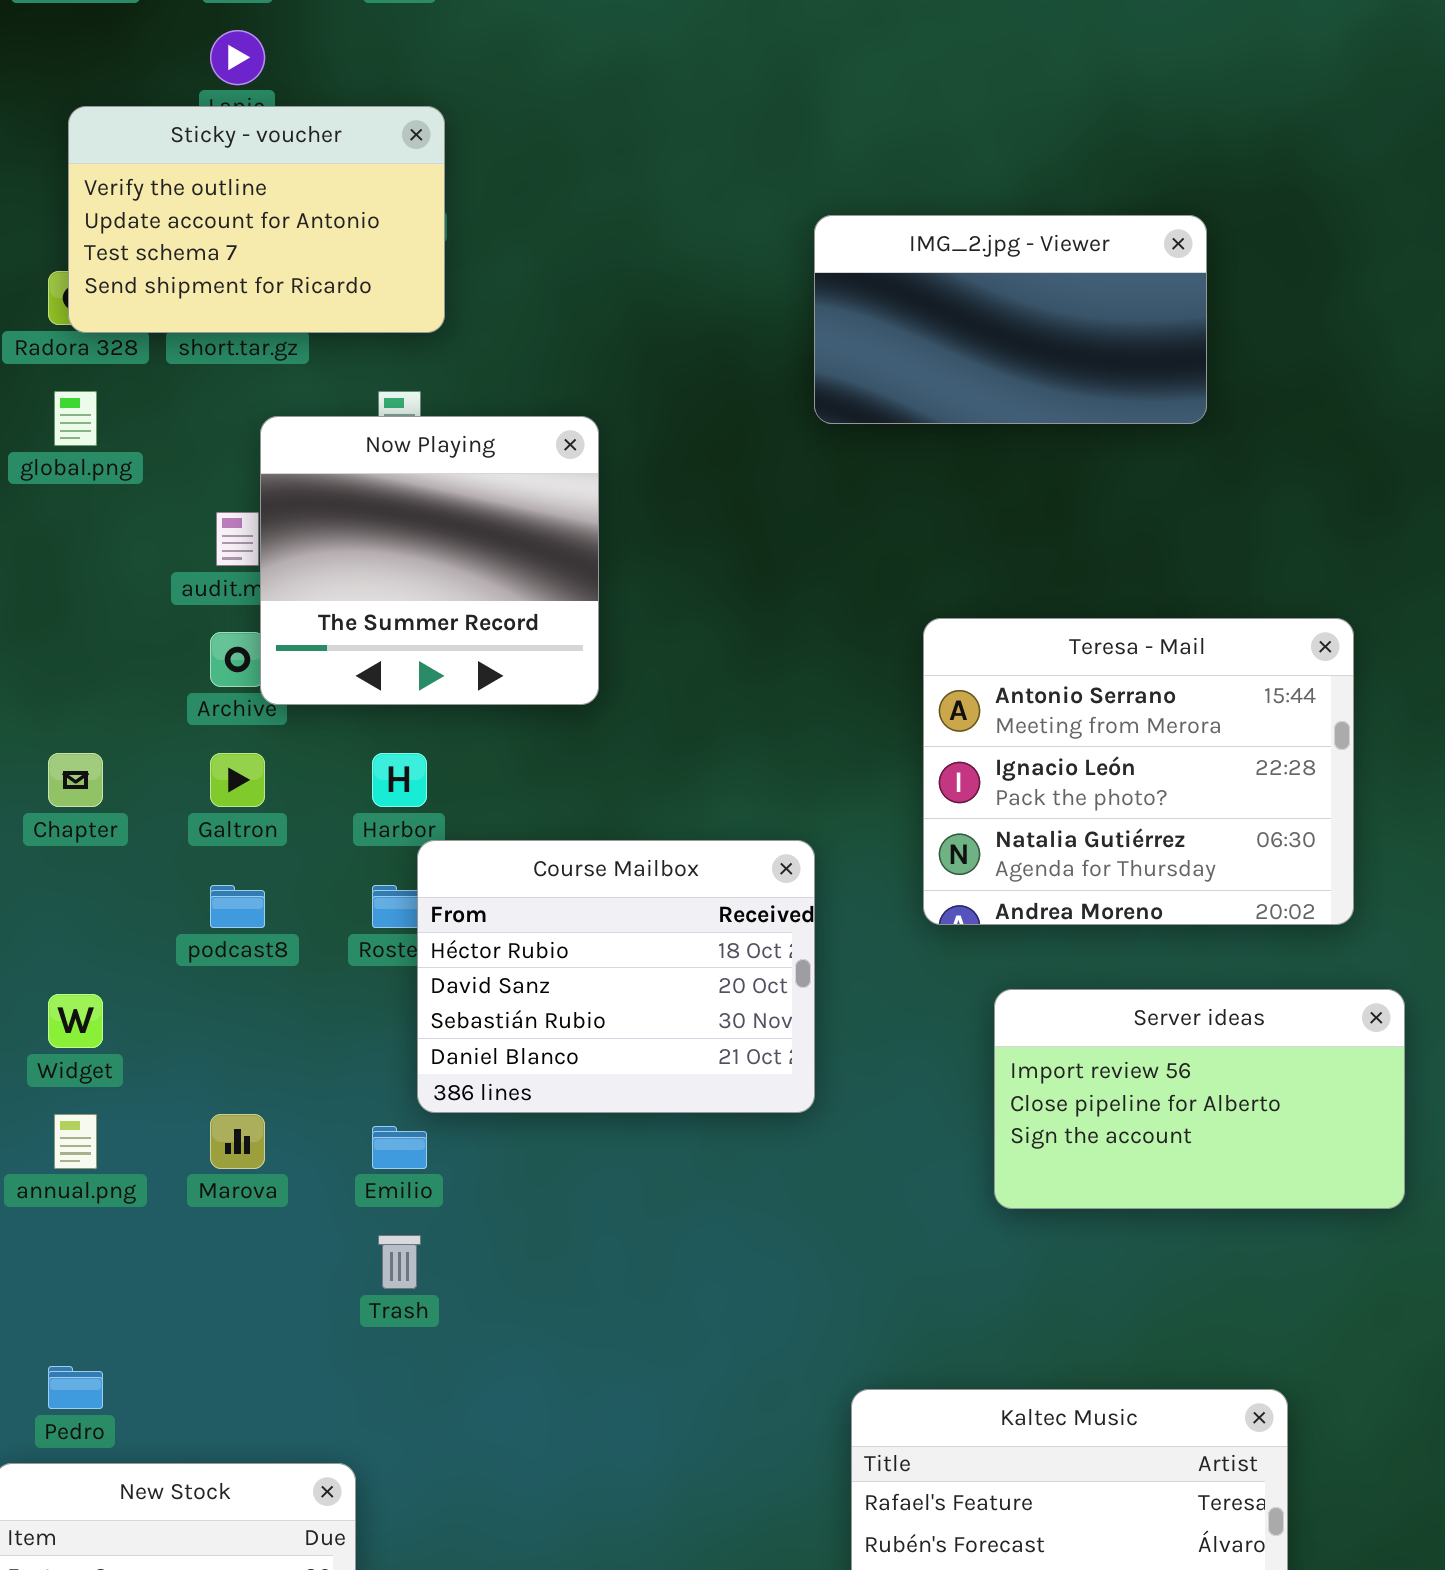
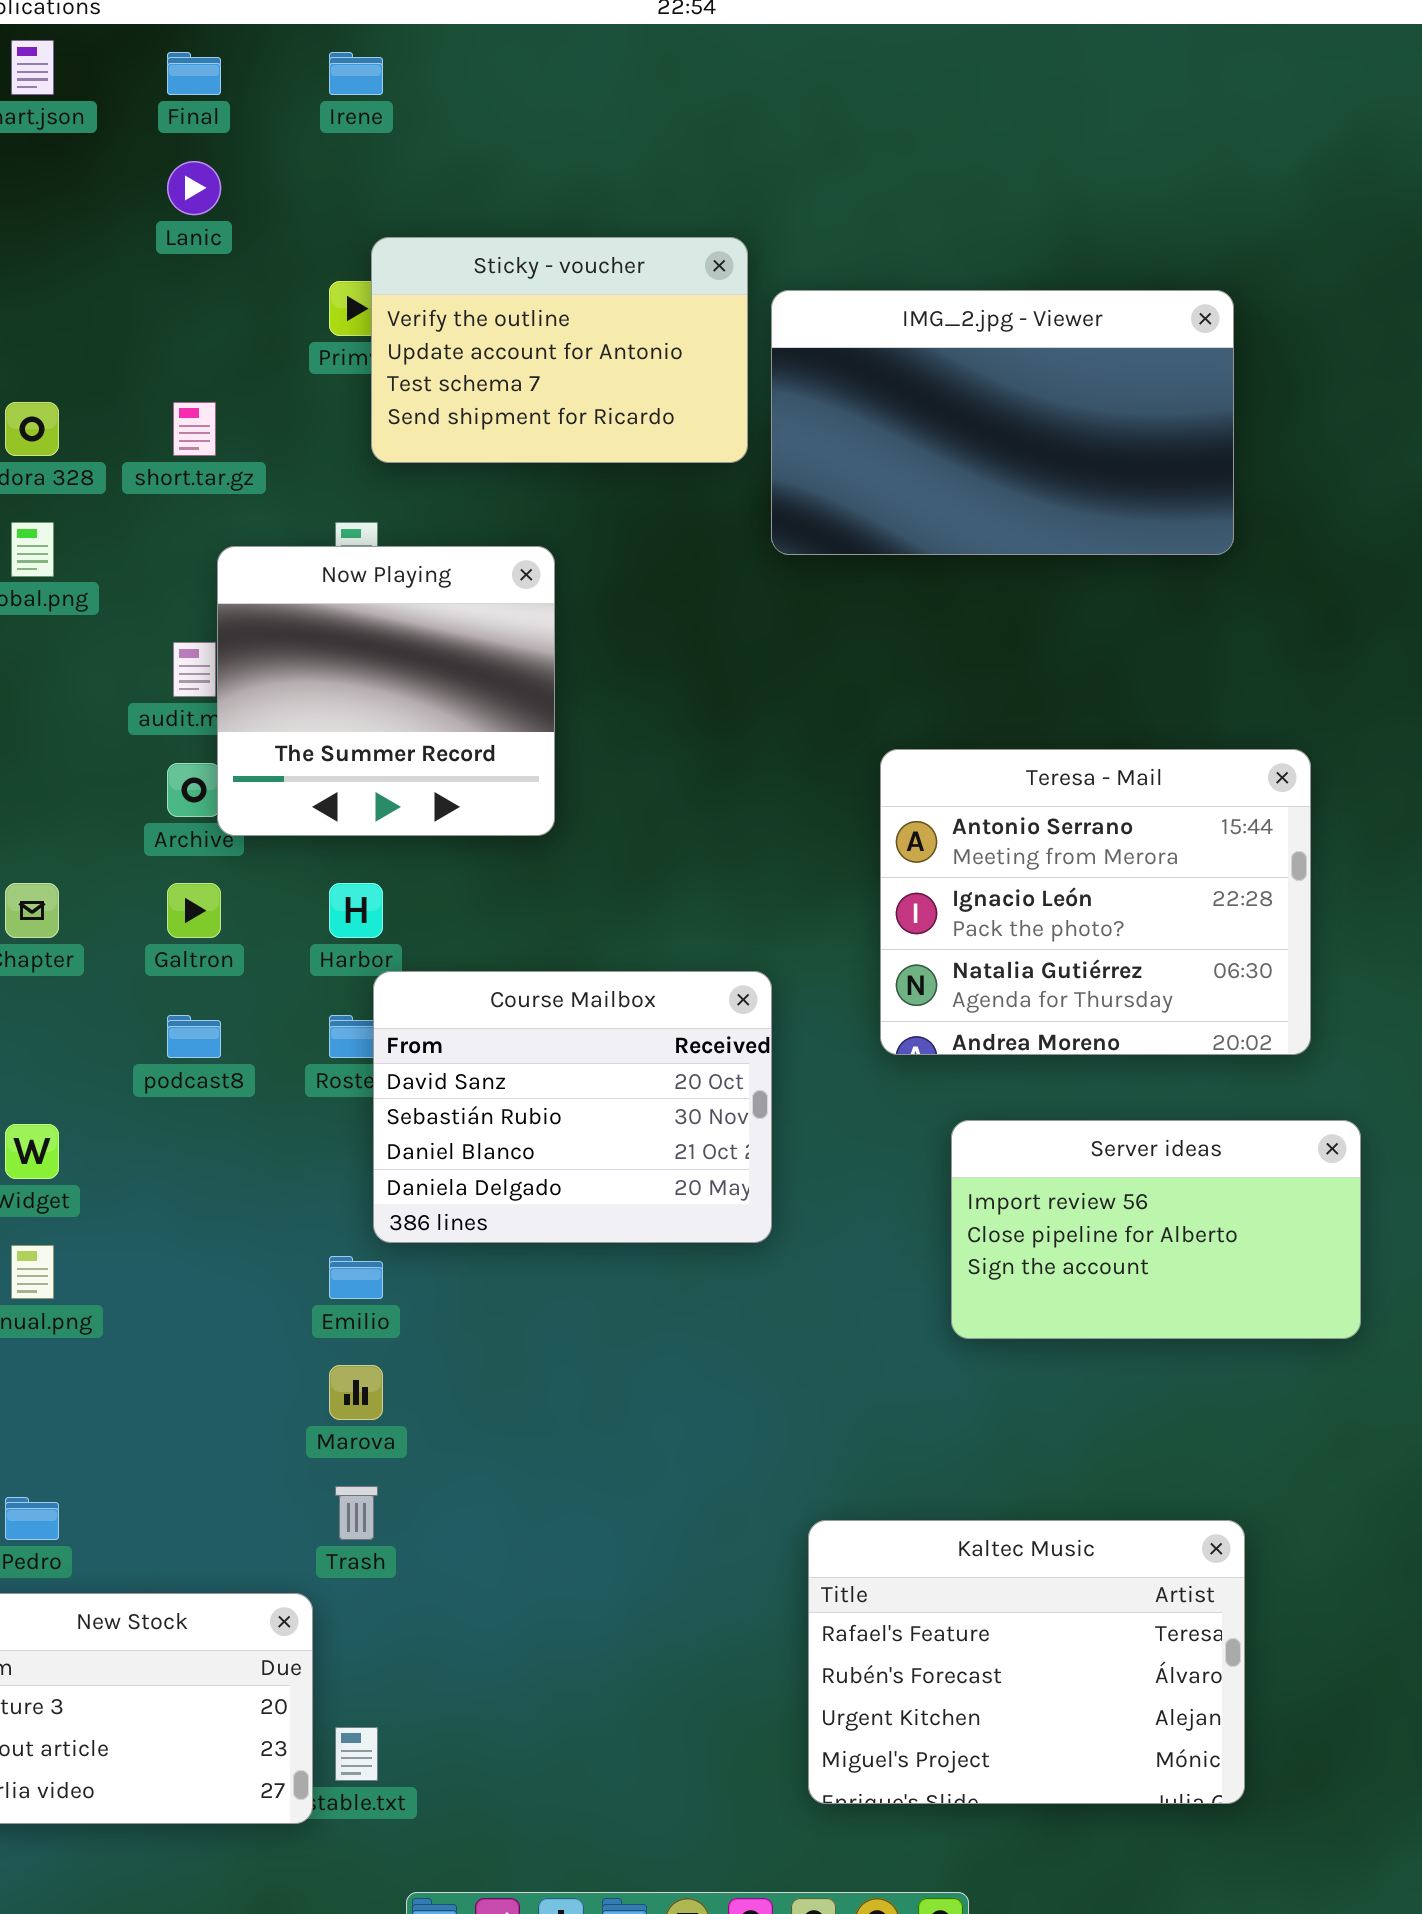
Sticky - voucher: [68,106,445,333] -> [371,237,748,463], moved
IMG_2.jpg - Viewer: [814,215,1207,424] -> [771,290,1234,555], resized
Course Mailbox: [417,840,815,1113] -> [373,971,772,1243], scrolled down 1 row
Marova: [210,1114,265,1169] -> [329,1365,383,1420], moved
Trash: [378,1235,421,1289] -> [335,1486,378,1540], moved

